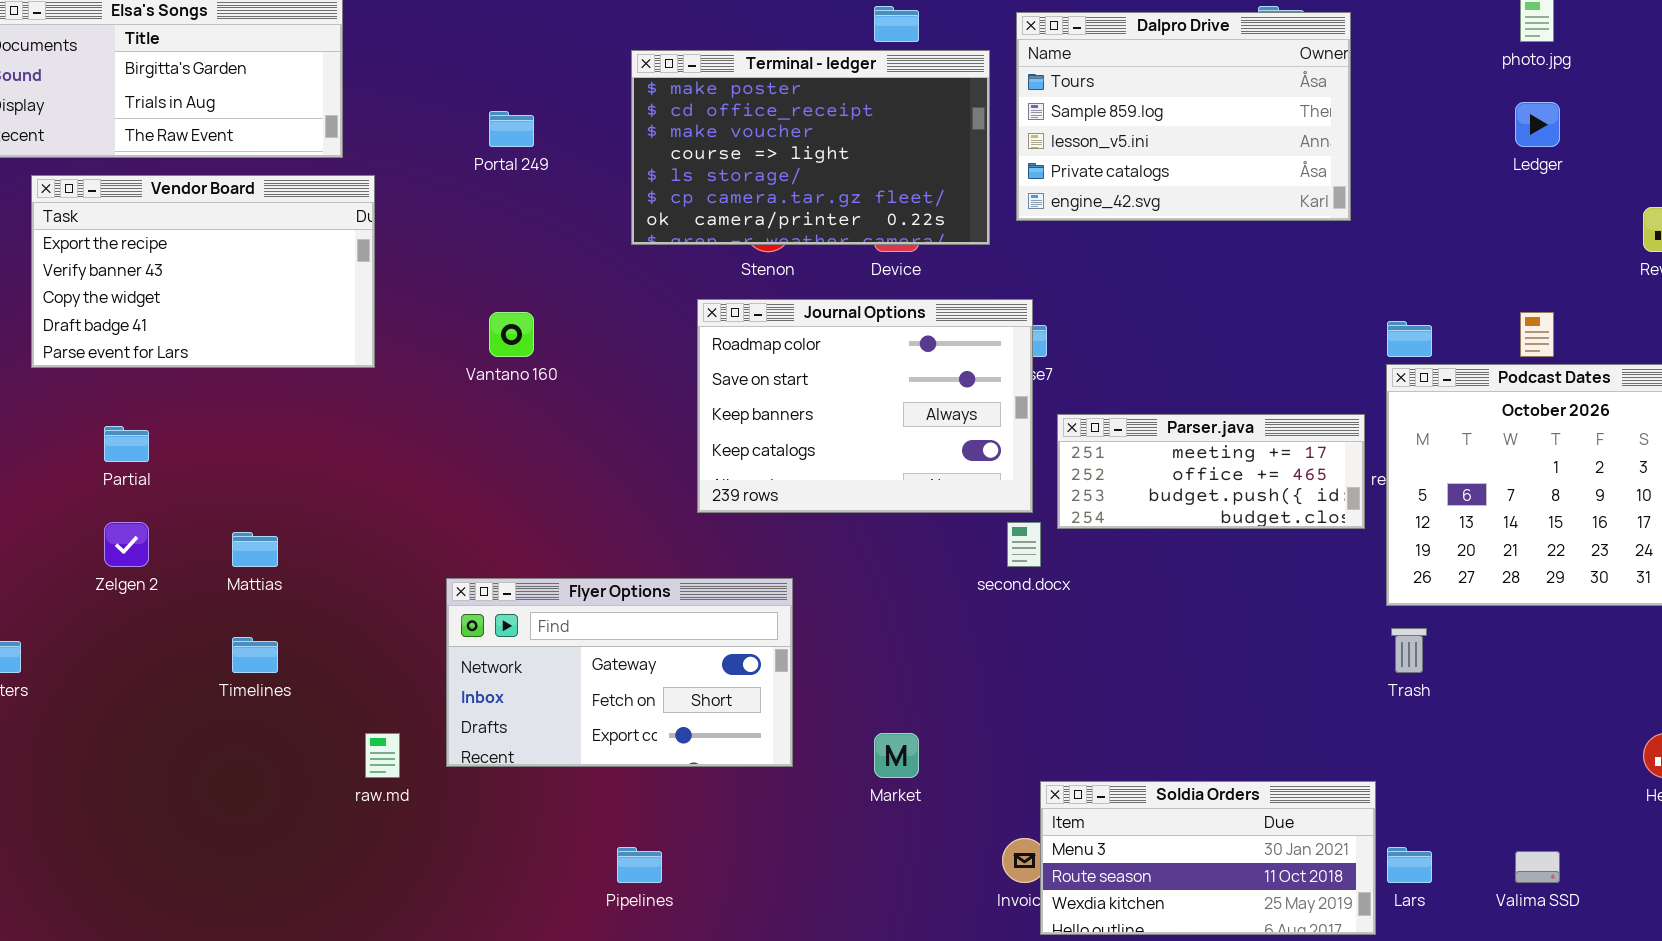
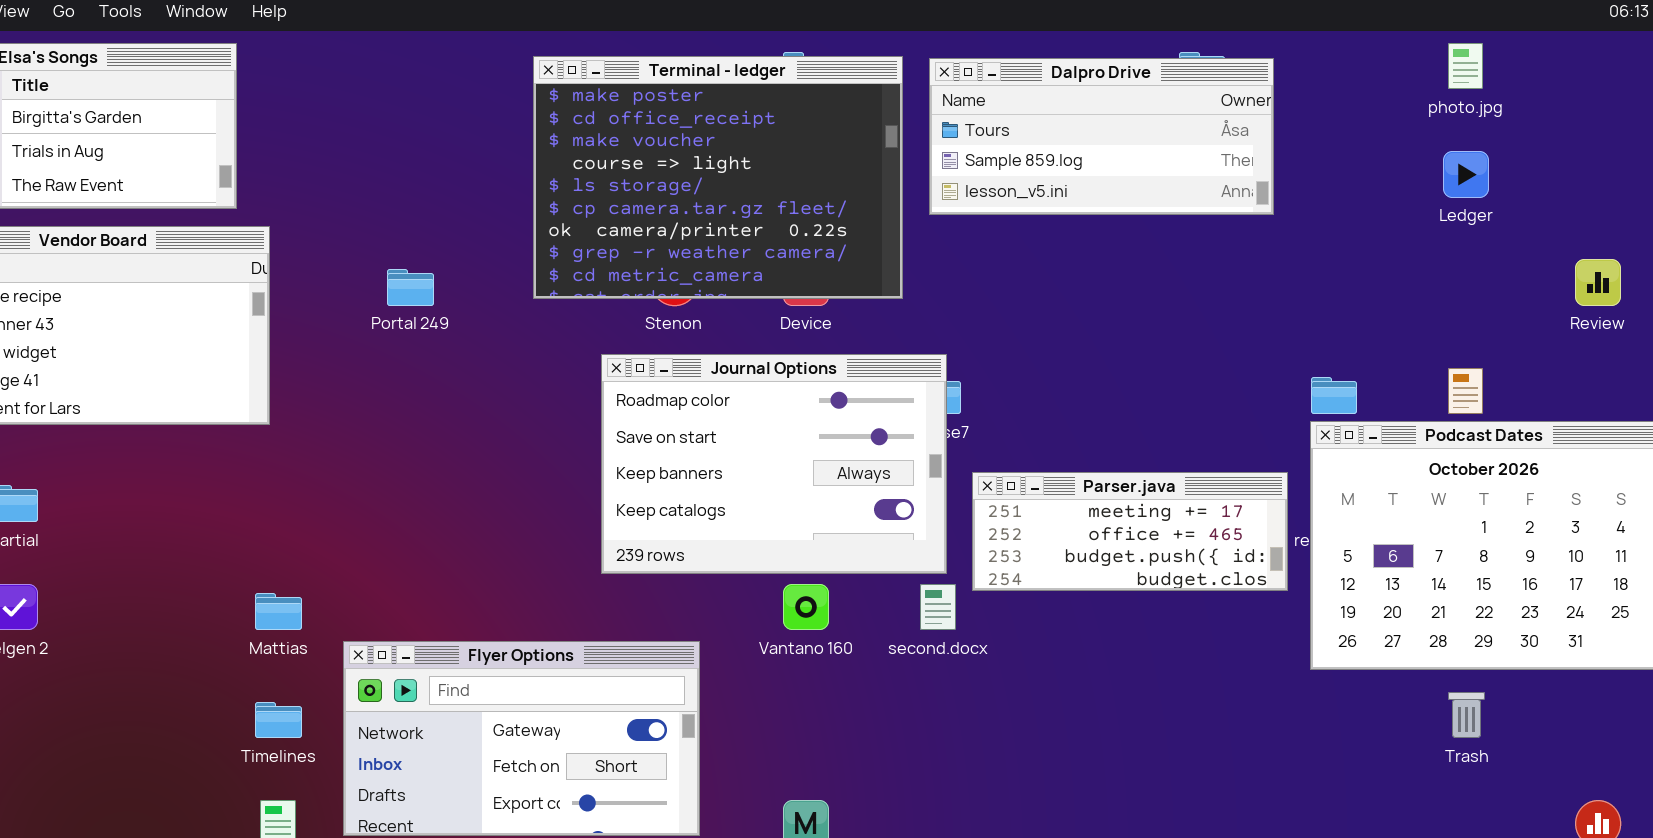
Dalpro Drive: [1016,12,1351,221] -> [929,58,1274,215], resized
Terminal - ledger: [631,50,990,245] -> [533,56,903,299], resized
Portal 249: [489,111,534,147] -> [387,269,434,306], moved
Vantano 160: [489,312,534,357] -> [783,584,829,630], moved
Mattias: [232,532,278,567] -> [255,593,302,630], moved
Trash: [1391,628,1427,673] -> [1448,692,1485,738], moved
Timelines: [232,637,278,673] -> [255,702,302,738], moved

